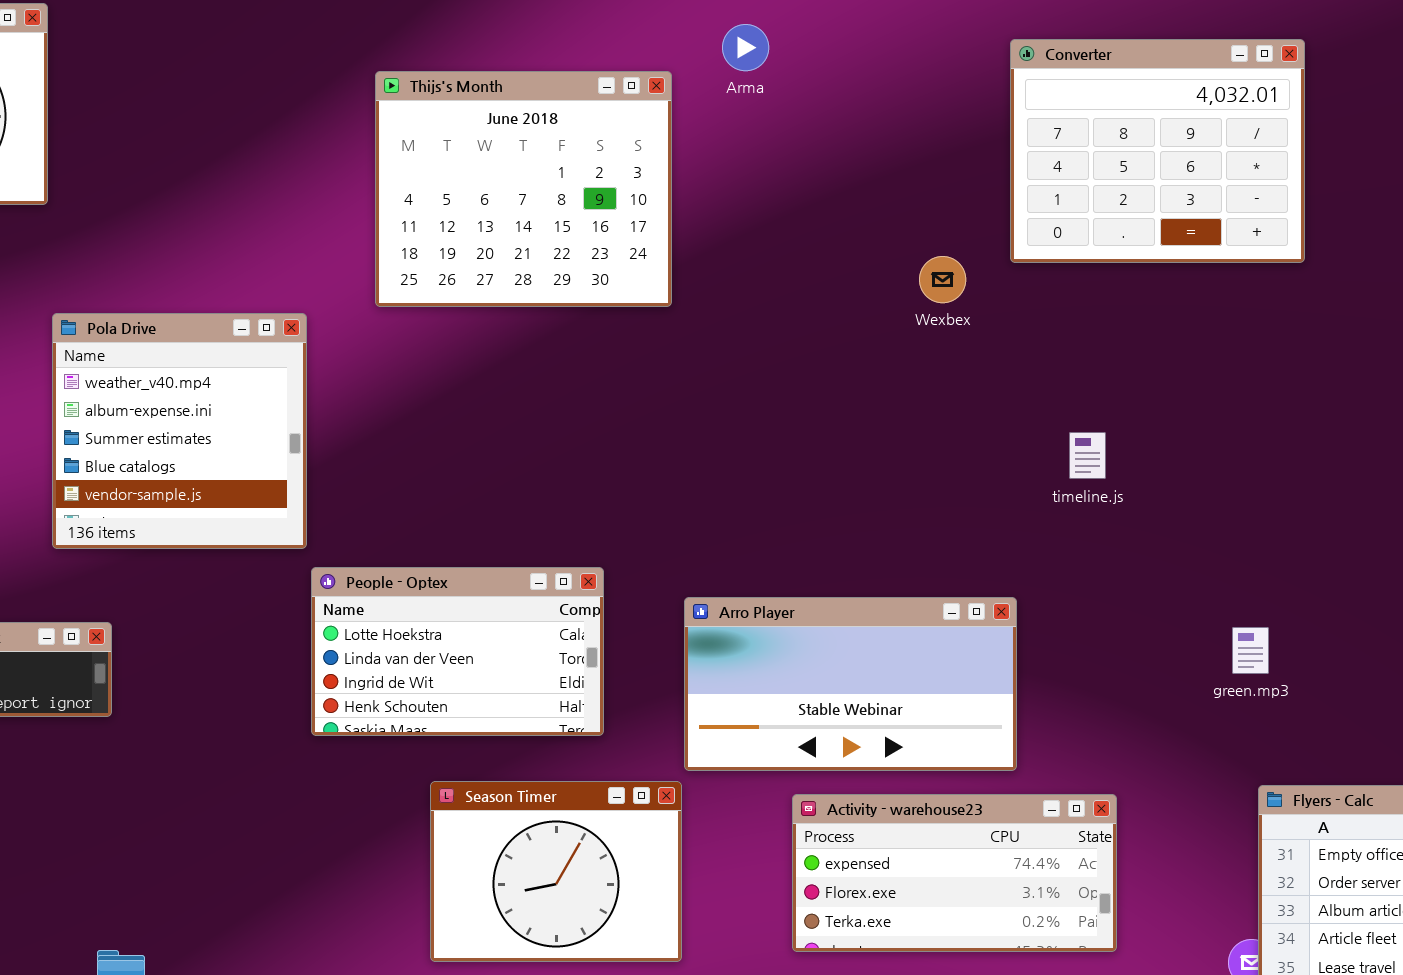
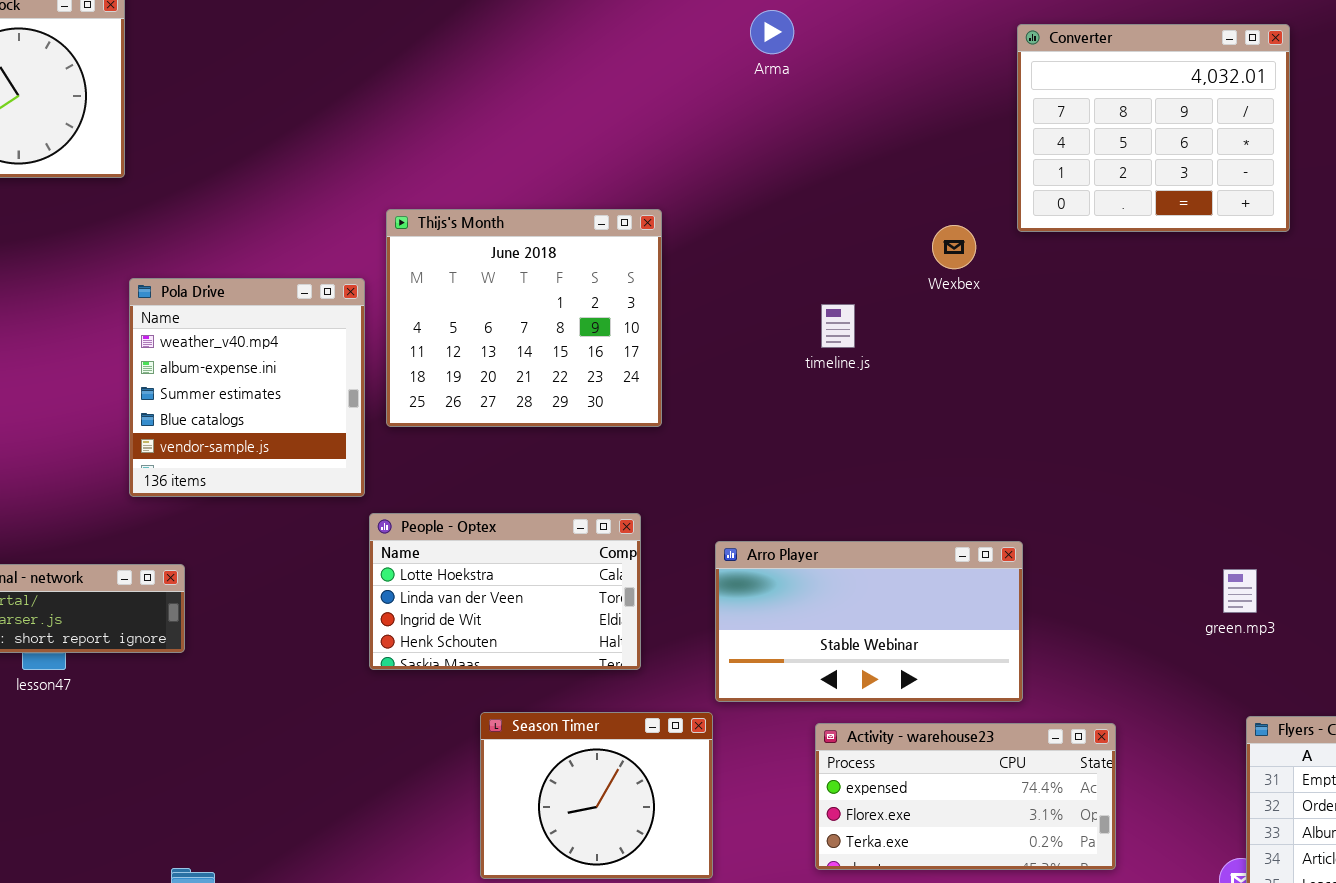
Thijs's Month: [375,71,672,307] -> [386,209,662,427], moved
timeline.js: [1069,432,1106,479] -> [821,304,855,348], moved

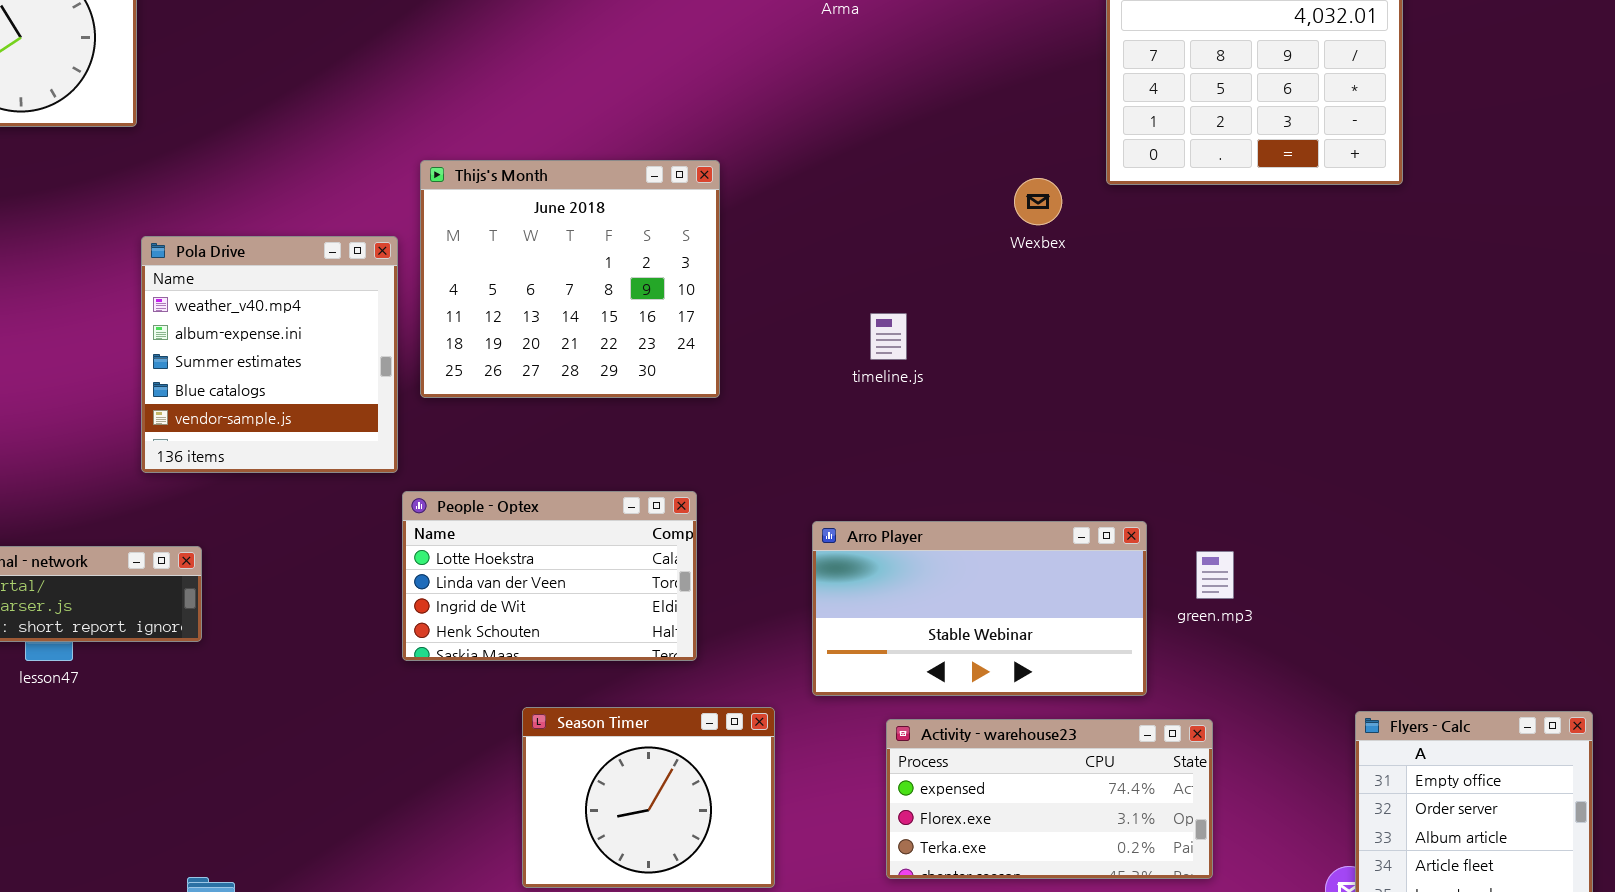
timeline.js: [821,304,855,348] -> [870,313,907,360], moved
Arro Player: [715,541,1023,702] -> [812,521,1147,696], moved
green.mp3: [1223,569,1257,613] -> [1196,551,1234,599], moved

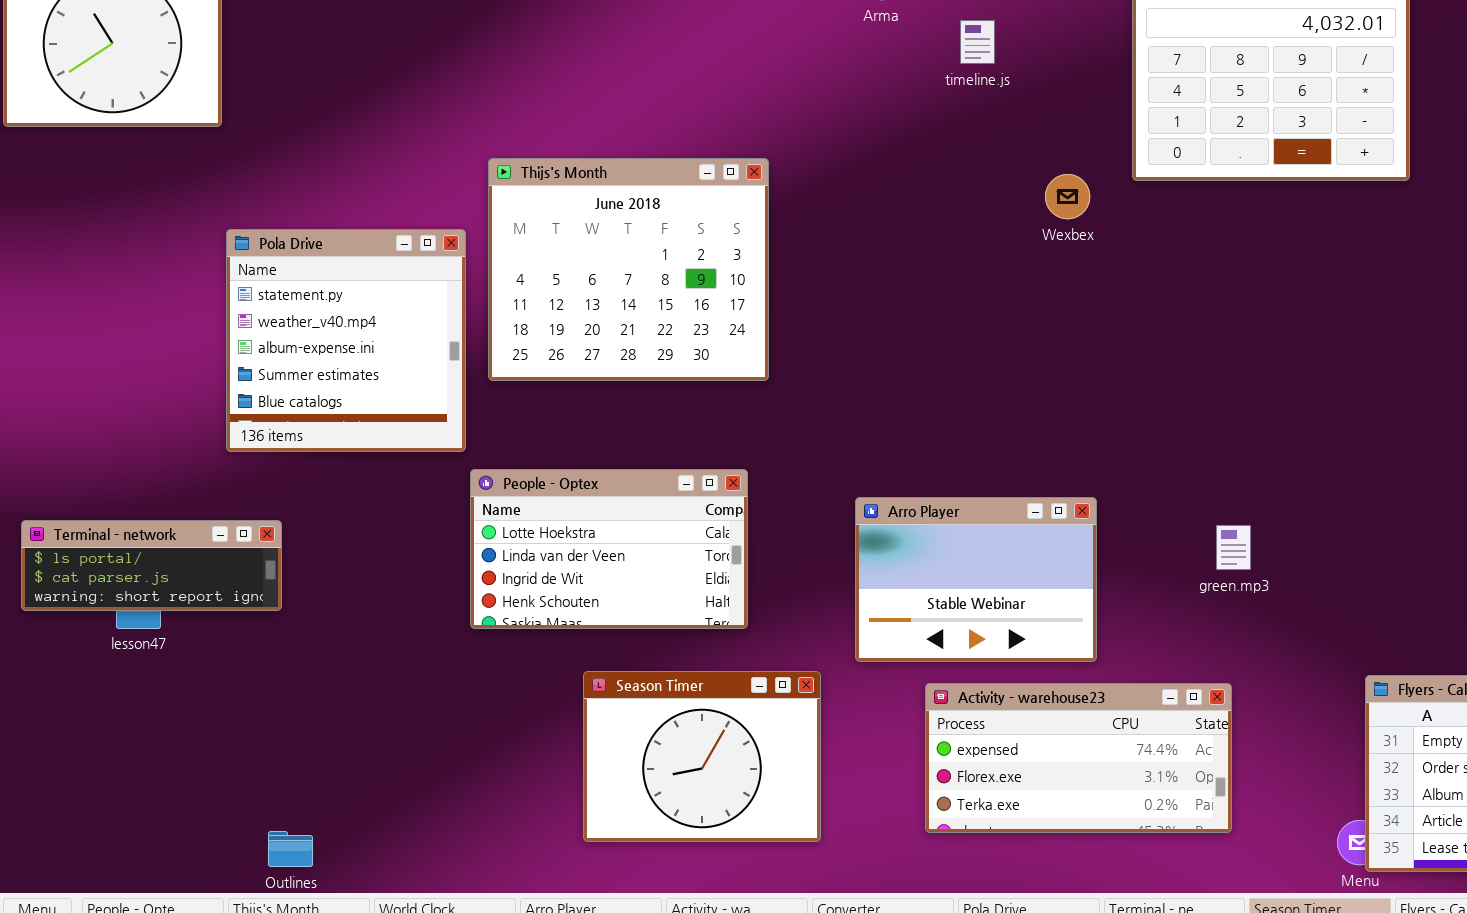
Pola Drive: [141,236,398,473] -> [226,229,466,452], scrolled up 1 row
timeline.js: [870,313,907,360] -> [960,20,995,64], moved
Arro Player: [812,521,1147,696] -> [855,497,1097,662], resized

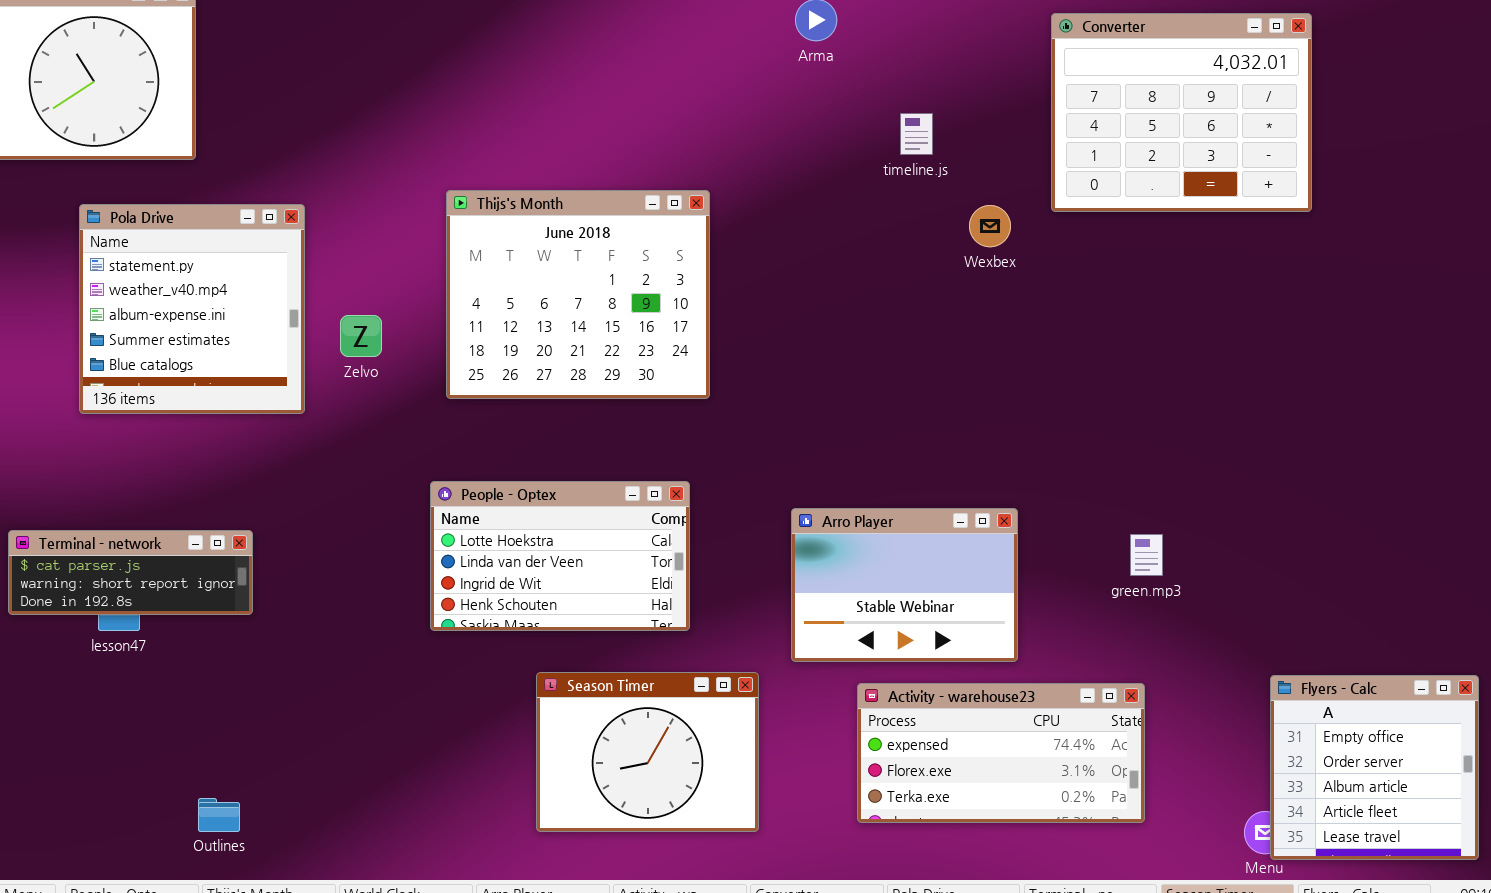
timeline.js: [960,20,995,64] -> [900,113,933,155], moved
Pola Drive: [226,229,466,452] -> [79,204,305,414], moved
Terminal - network: [21,520,282,611] -> [8,530,253,615], scrolled down 1 row
Outlines: [268,831,313,867] -> [198,798,240,832], moved

